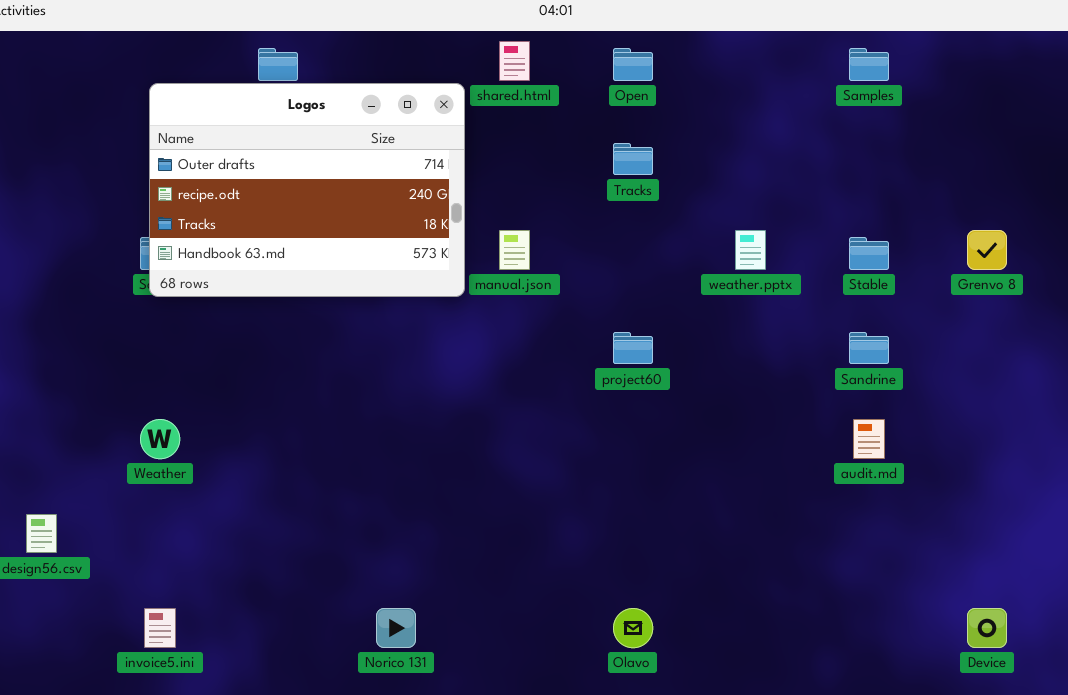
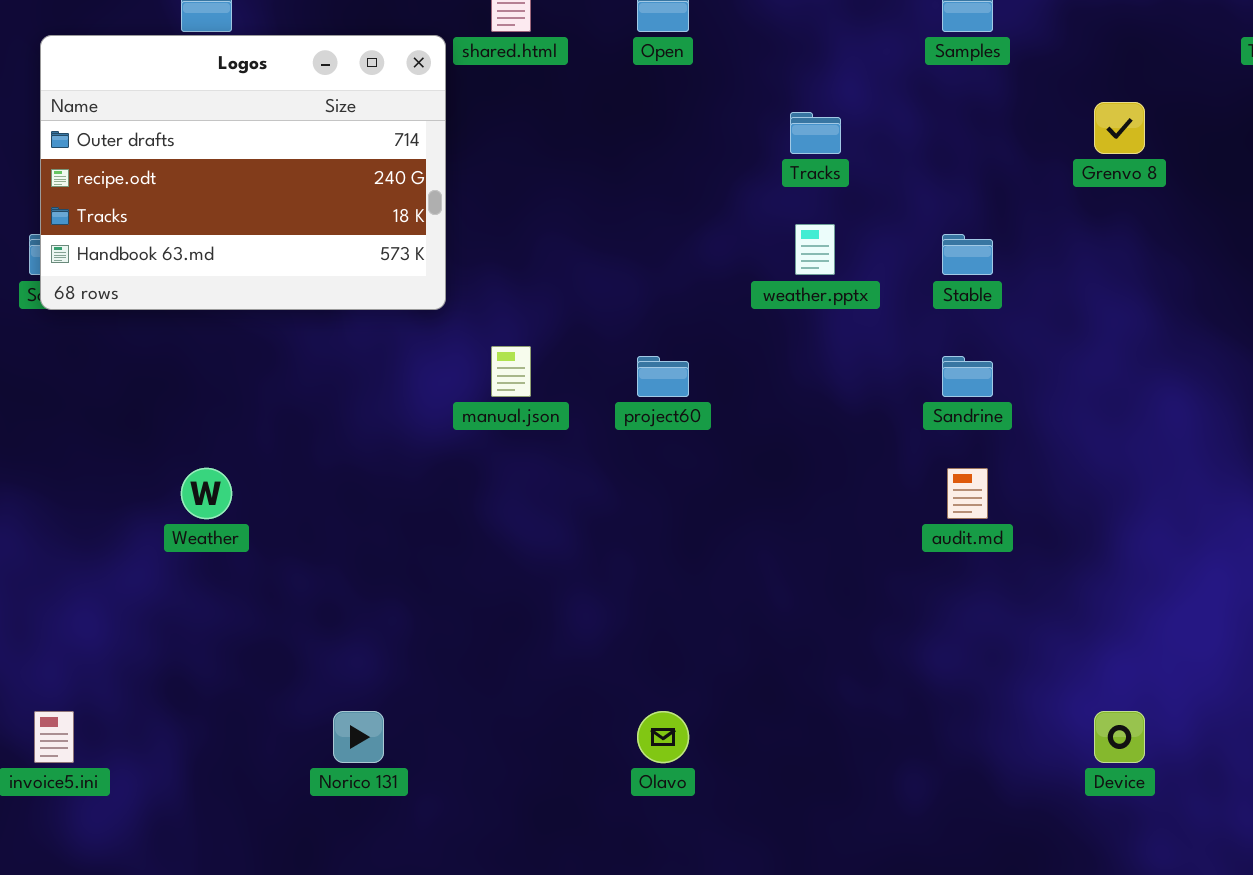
Tracks: [613,143,653,175] -> [790,112,841,154], moved
manual.json: [499,230,530,270] -> [491,346,531,397], moved
Grenvo 8: [967,230,1007,270] -> [1094,102,1145,154], moved
Weather: [140,419,180,459] -> [181,468,232,519], moved

